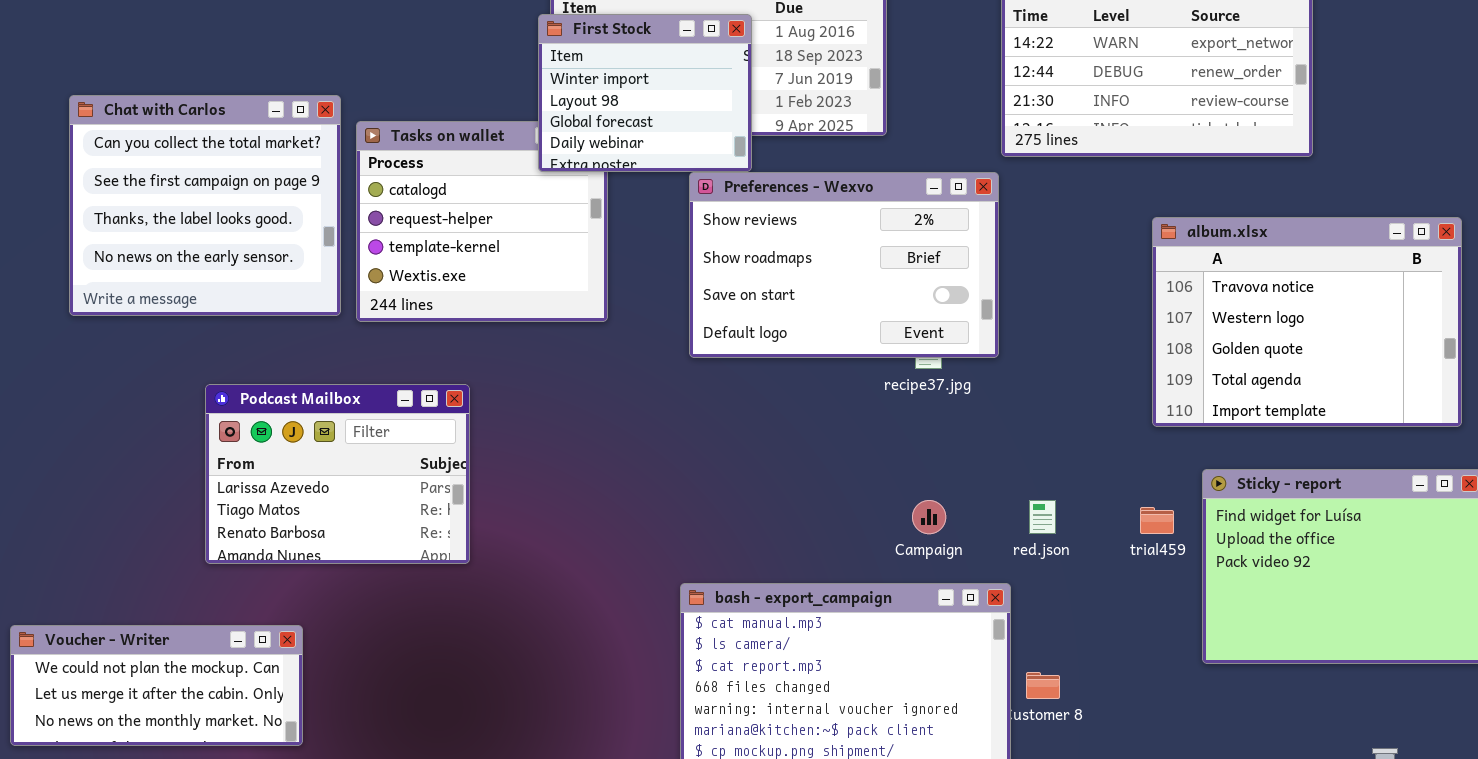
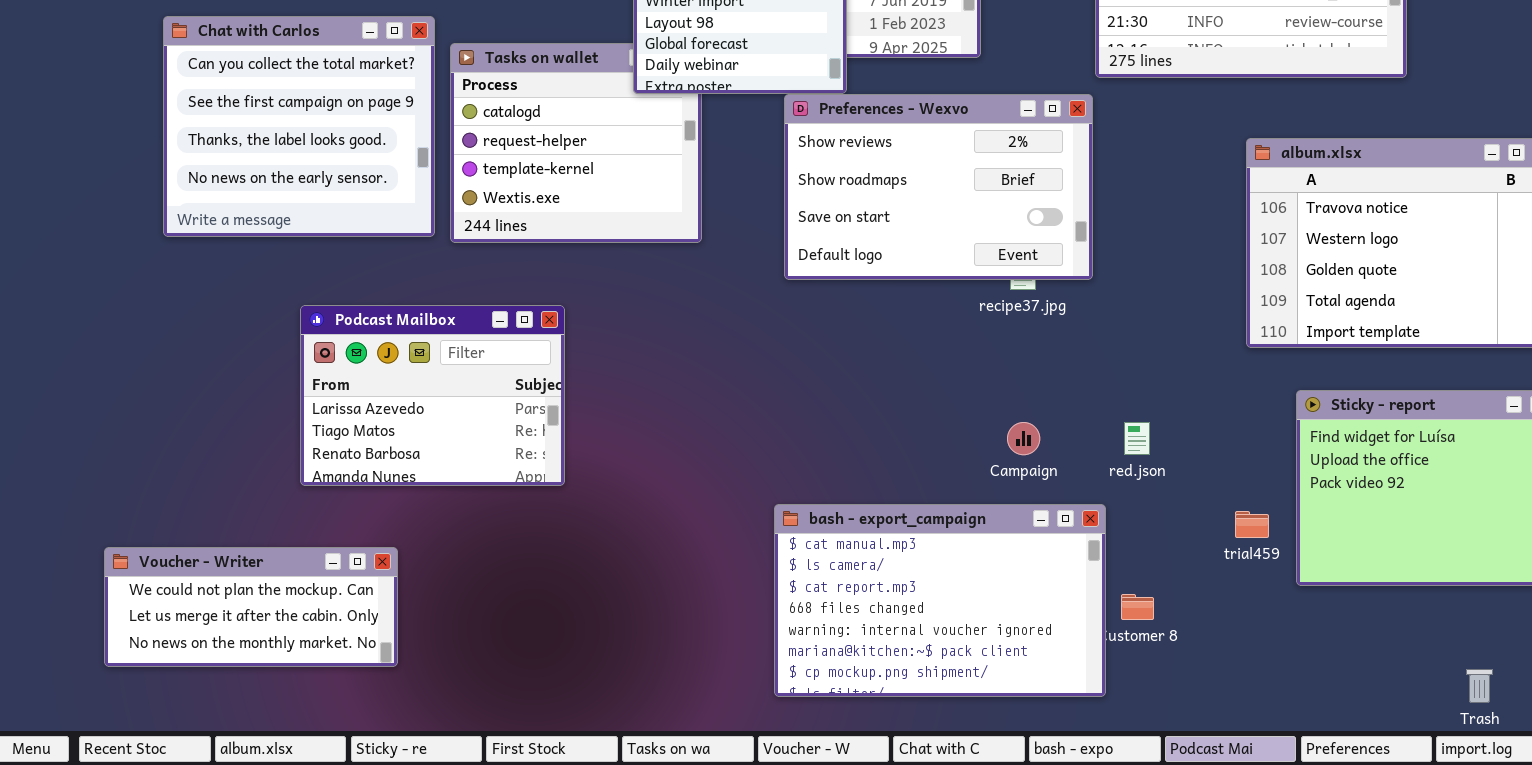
trial459: [1140,507,1174,534] -> [1235,511,1269,538], moved

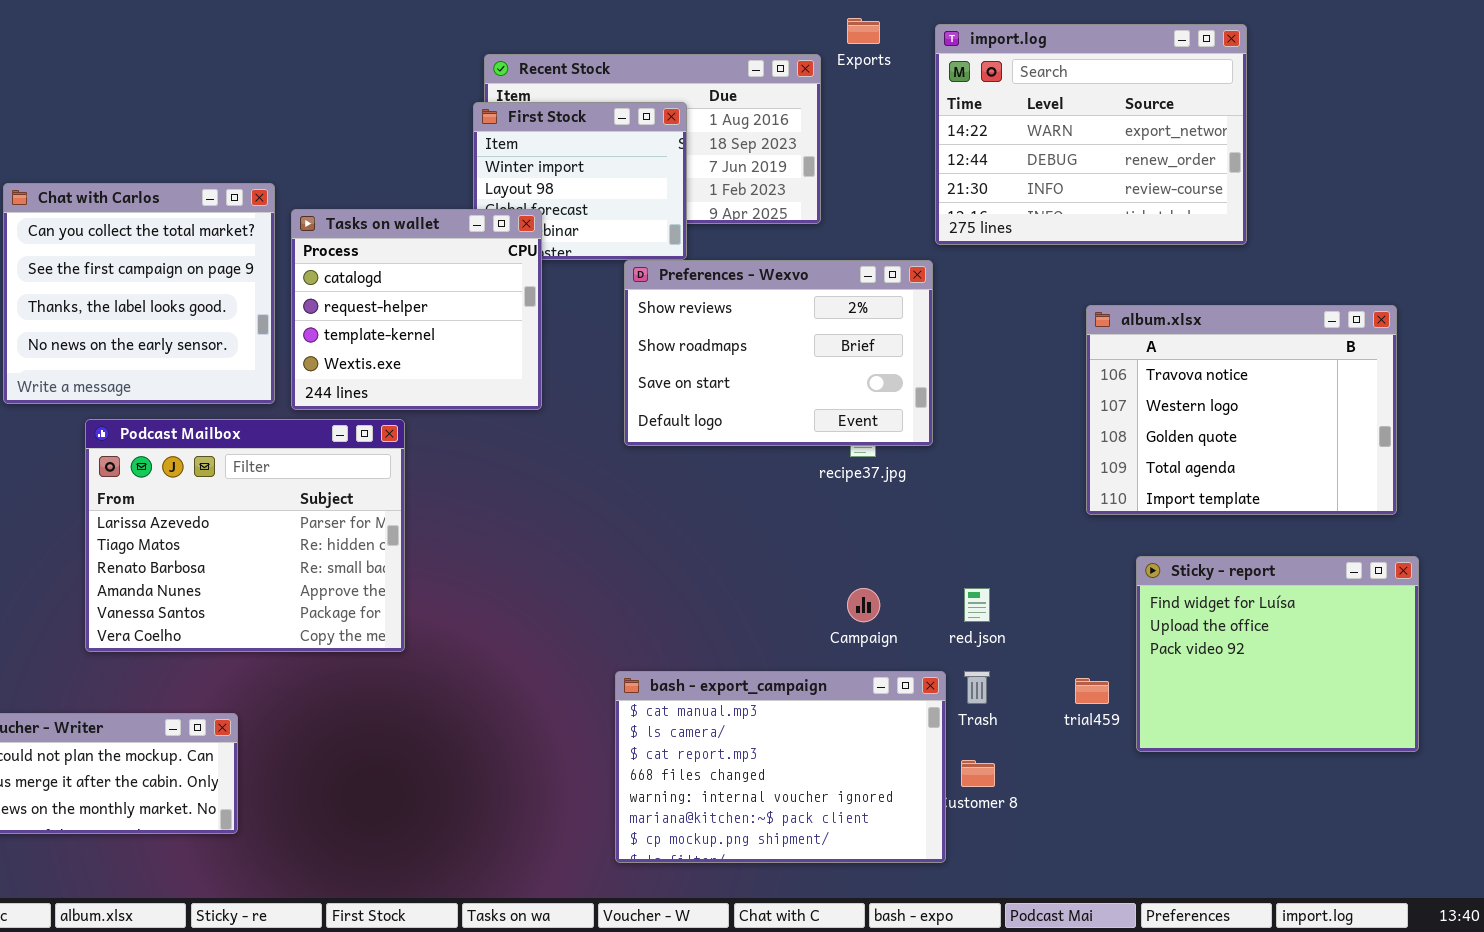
Tasks on wallet: [450,43,702,243] -> [291,209,542,410], raised
Podcast Mailbox: [300,305,565,486] -> [85,419,405,652], resized
Trash: [1466,669,1493,703] -> [964,671,990,704], moved

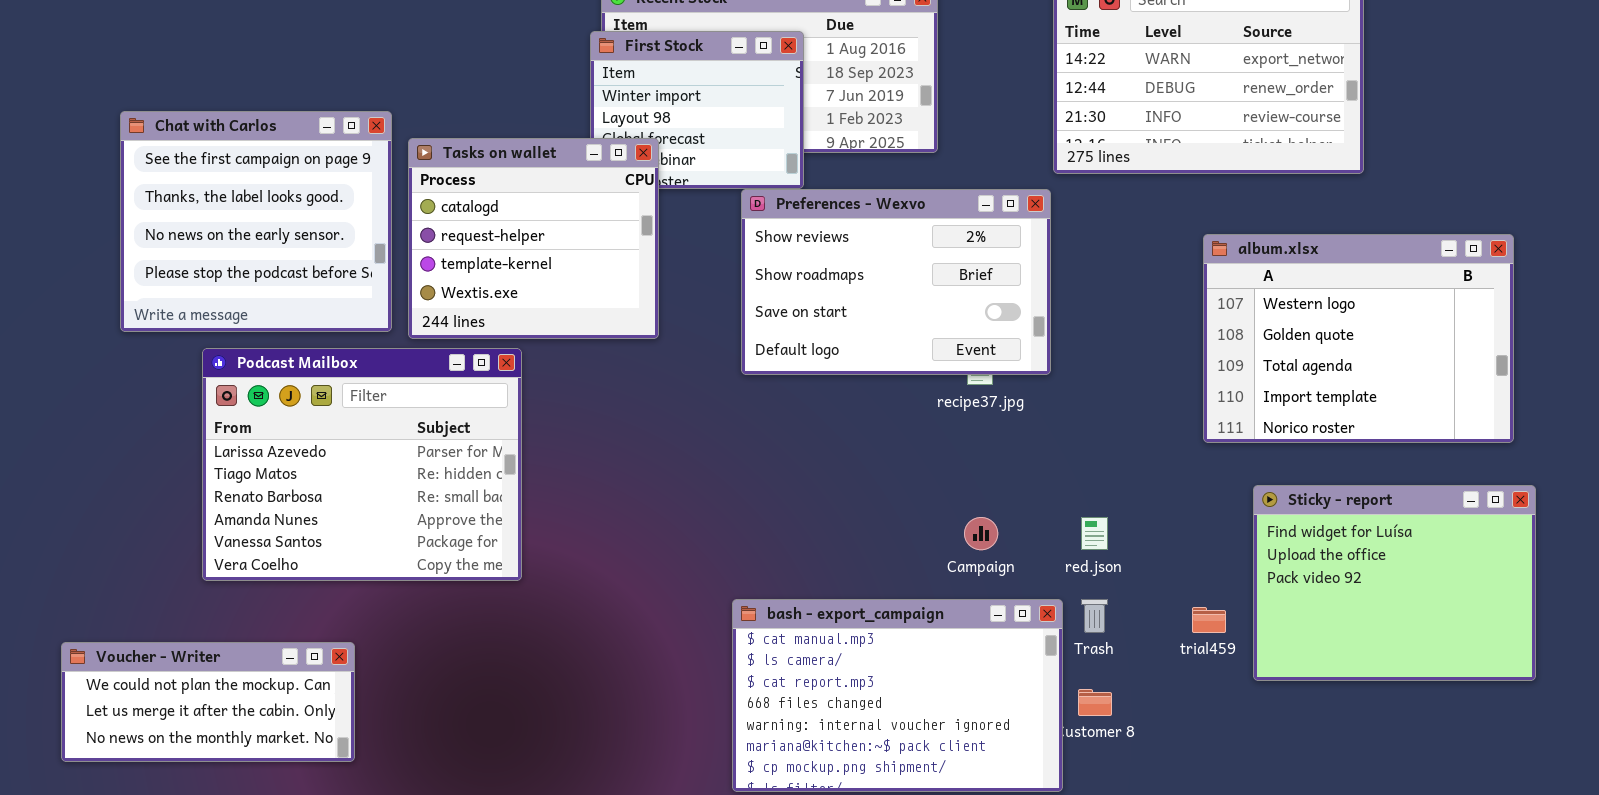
Chat with Carlos: [3,183,275,404] -> [120,111,392,332], scrolled down 1 row
album.xlsx: [1086,305,1397,515] -> [1203,234,1514,443], scrolled down 1 row

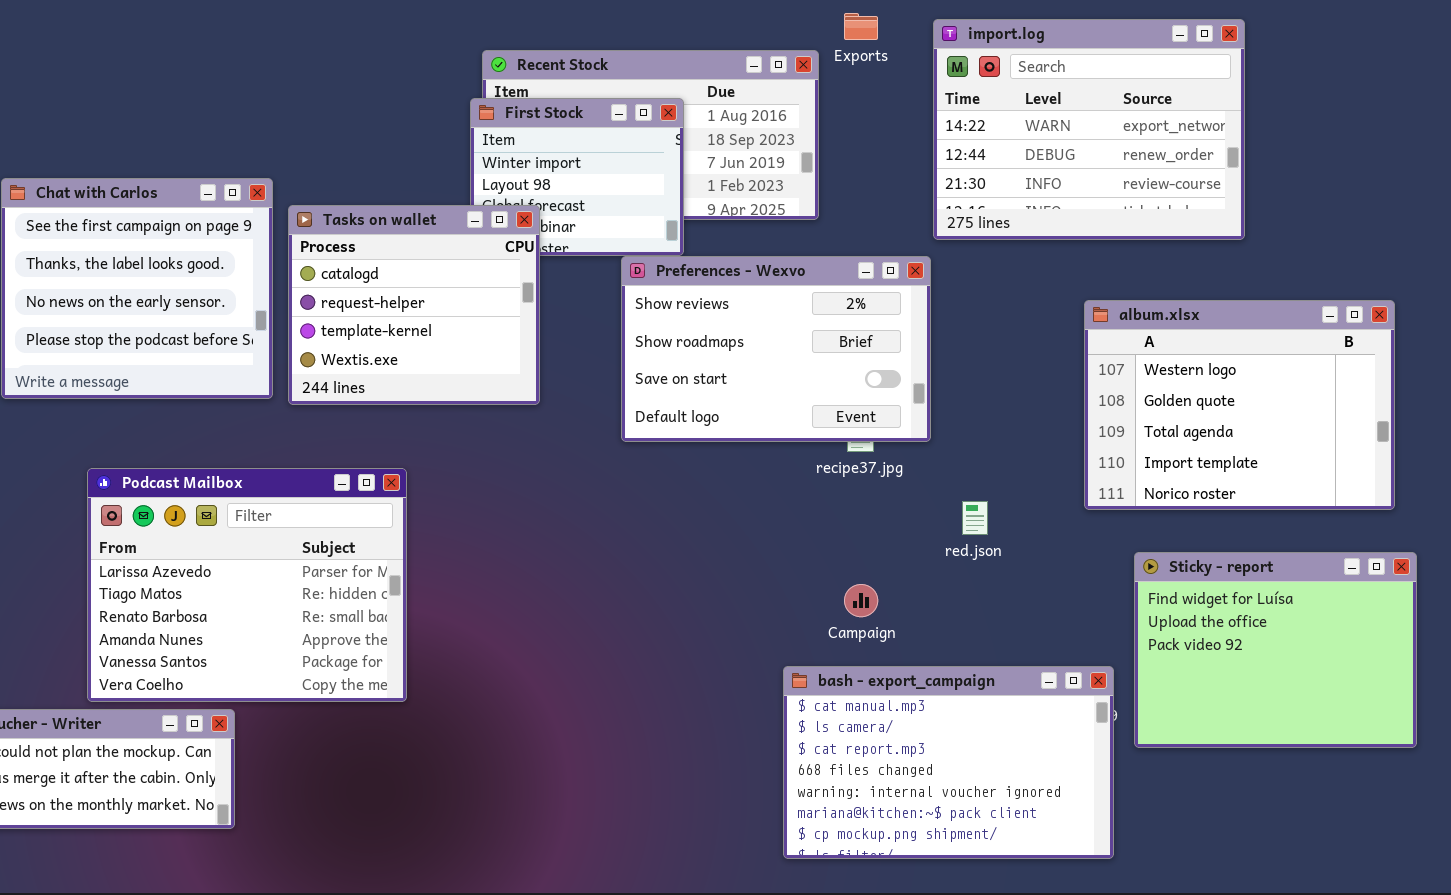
Podcast Mailbox: [202,348,522,581] -> [87,468,407,702], moved
red.json: [1081,517,1108,550] -> [962,501,988,535], moved
bash - export_campaign: [732,599,1063,792] -> [783,666,1114,859], moved

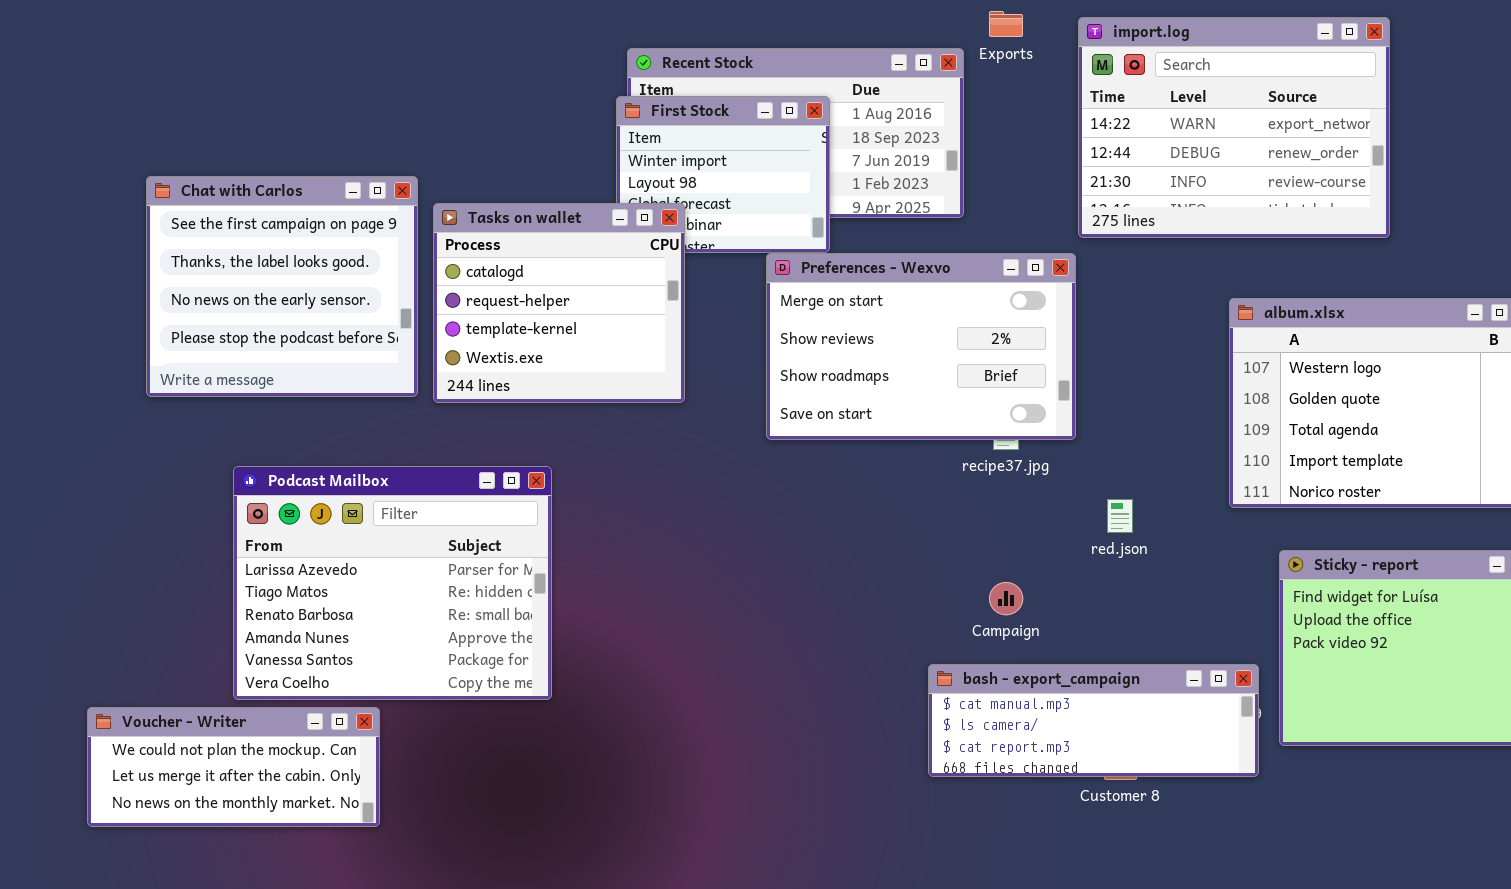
Preferences - Wexvo: [621,256,931,442] -> [766,253,1076,440], scrolled up 1 row
bash - export_campaign: [783,666,1114,859] -> [928,664,1259,777], resized

